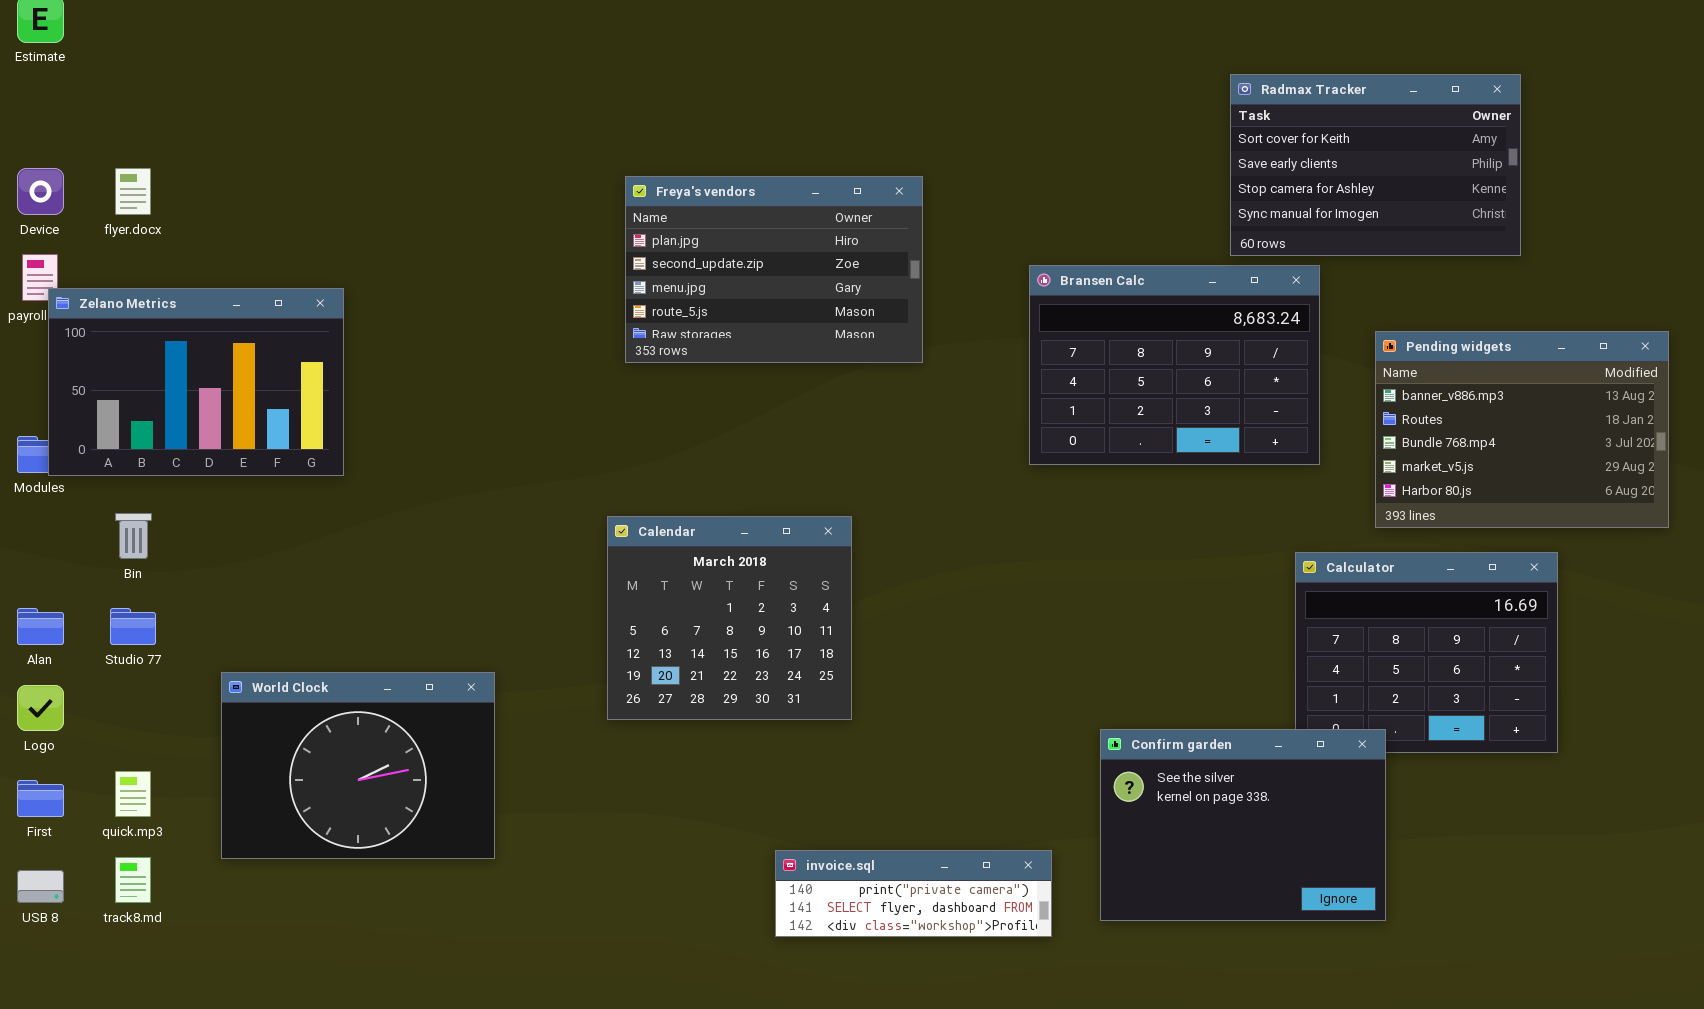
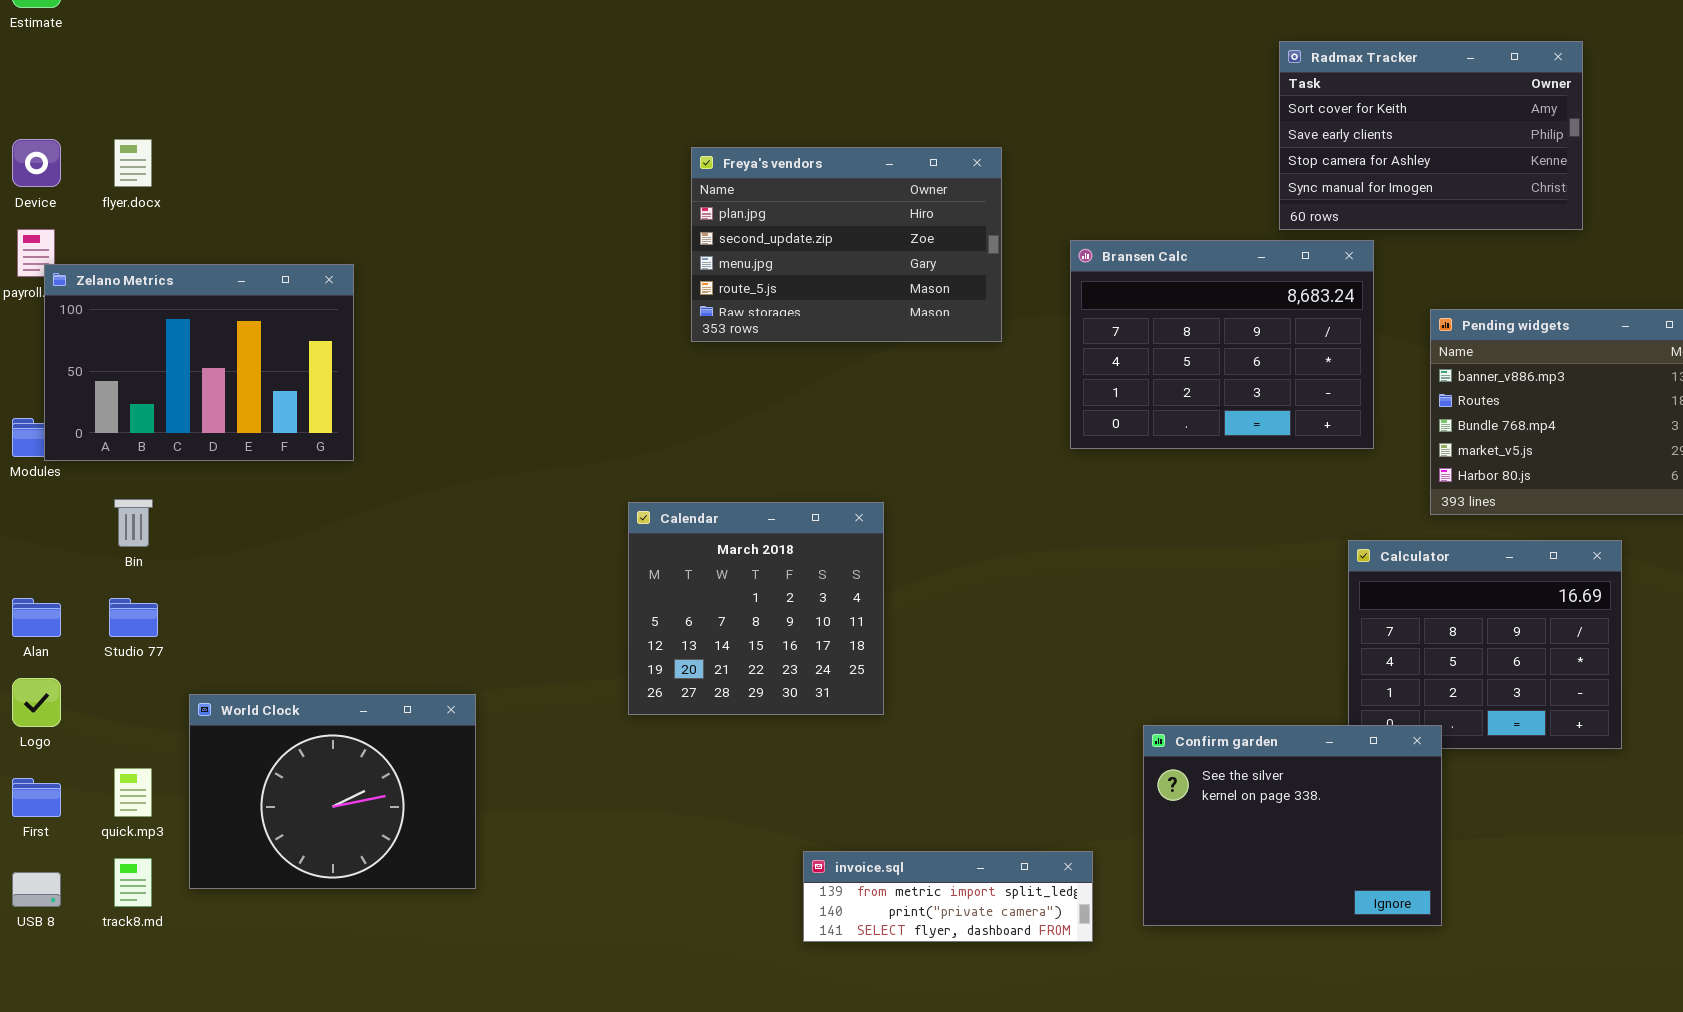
Freya's vendors: [625,176,923,363] -> [691,147,1002,342], moved
World Clock: [221,672,495,859] -> [189,694,476,889], moved
invoice.sql: [775,850,1052,937] -> [803,851,1093,942], scrolled up 1 row

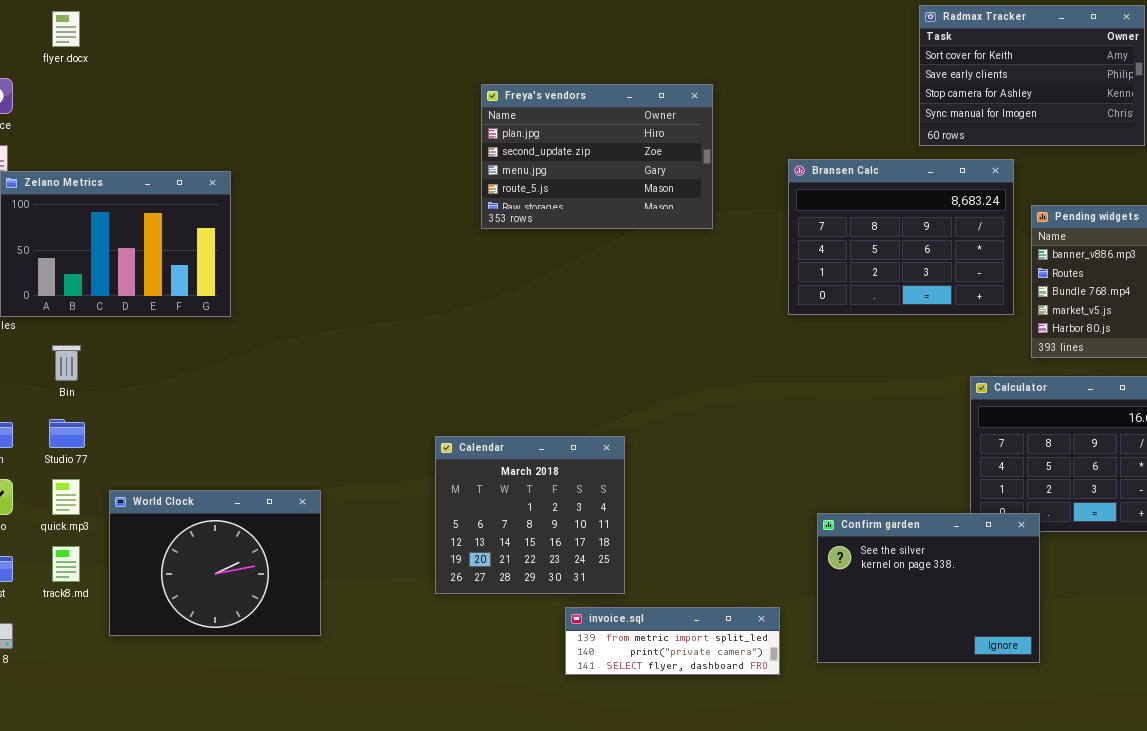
flyer.docx: [114,139,152,187] -> [52,11,80,47], moved
Bransen Calc: [1070,240,1374,449] -> [788,159,1014,315], moved
Calendar: [628,502,884,715] -> [435,436,625,594], moved
quick.mp3: [114,768,152,817] -> [52,479,80,515], moved
track8.md: [114,858,152,907] -> [52,546,80,582], moved

